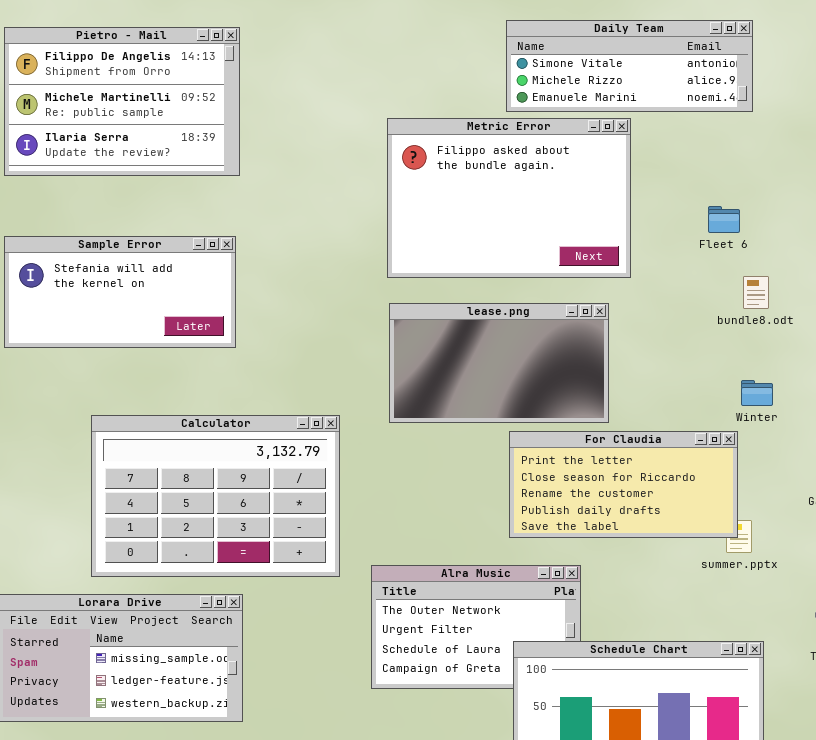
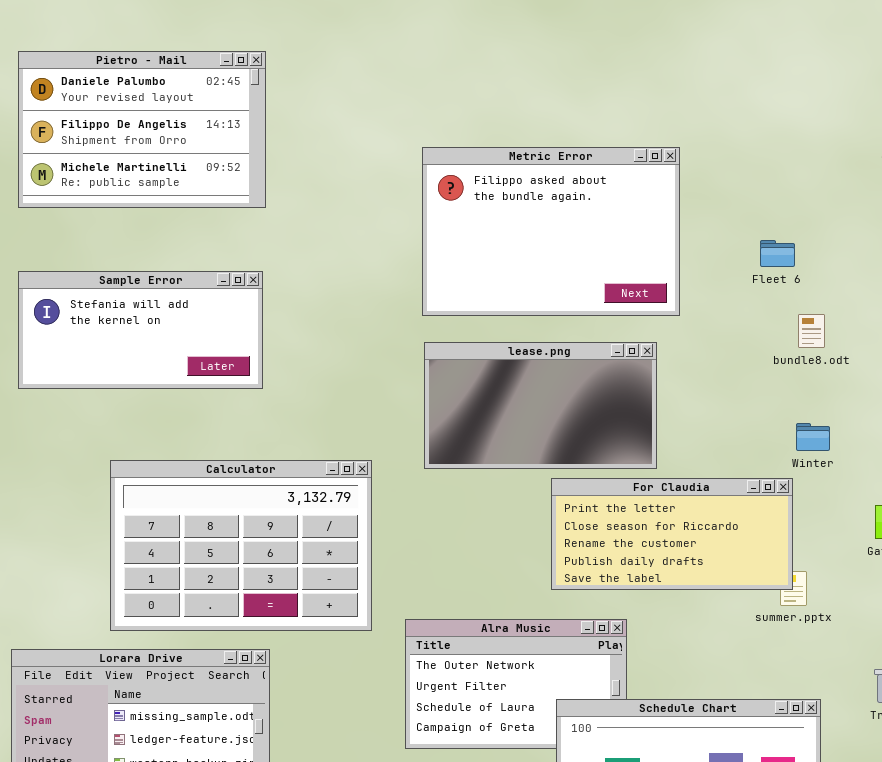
Daily Team: [506,20,753,112] -> none, closed
Pietro - Mail: [4,27,240,176] -> [18,51,266,208], scrolled up 1 row

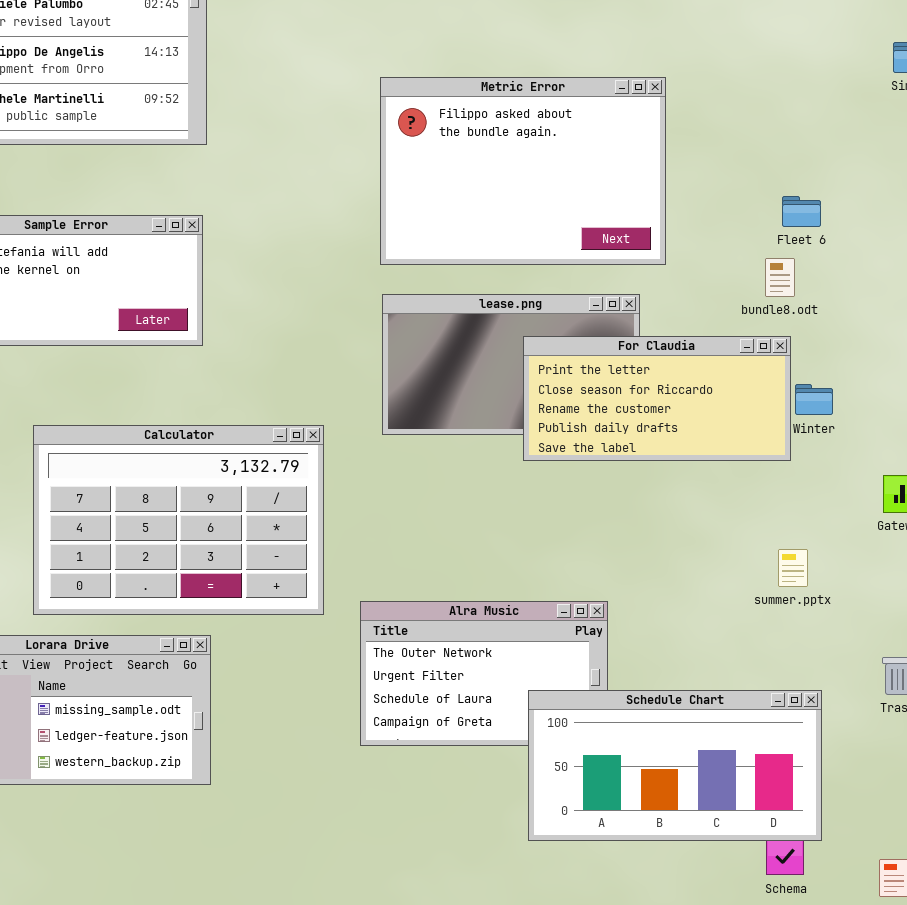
Fleet 6: [760,240,795,267] -> [782,196,821,227], moved
bundle8.odt: [798,314,825,348] -> [765,258,795,297], moved
For Claudia: [551,478,793,590] -> [523,336,791,461], moved

